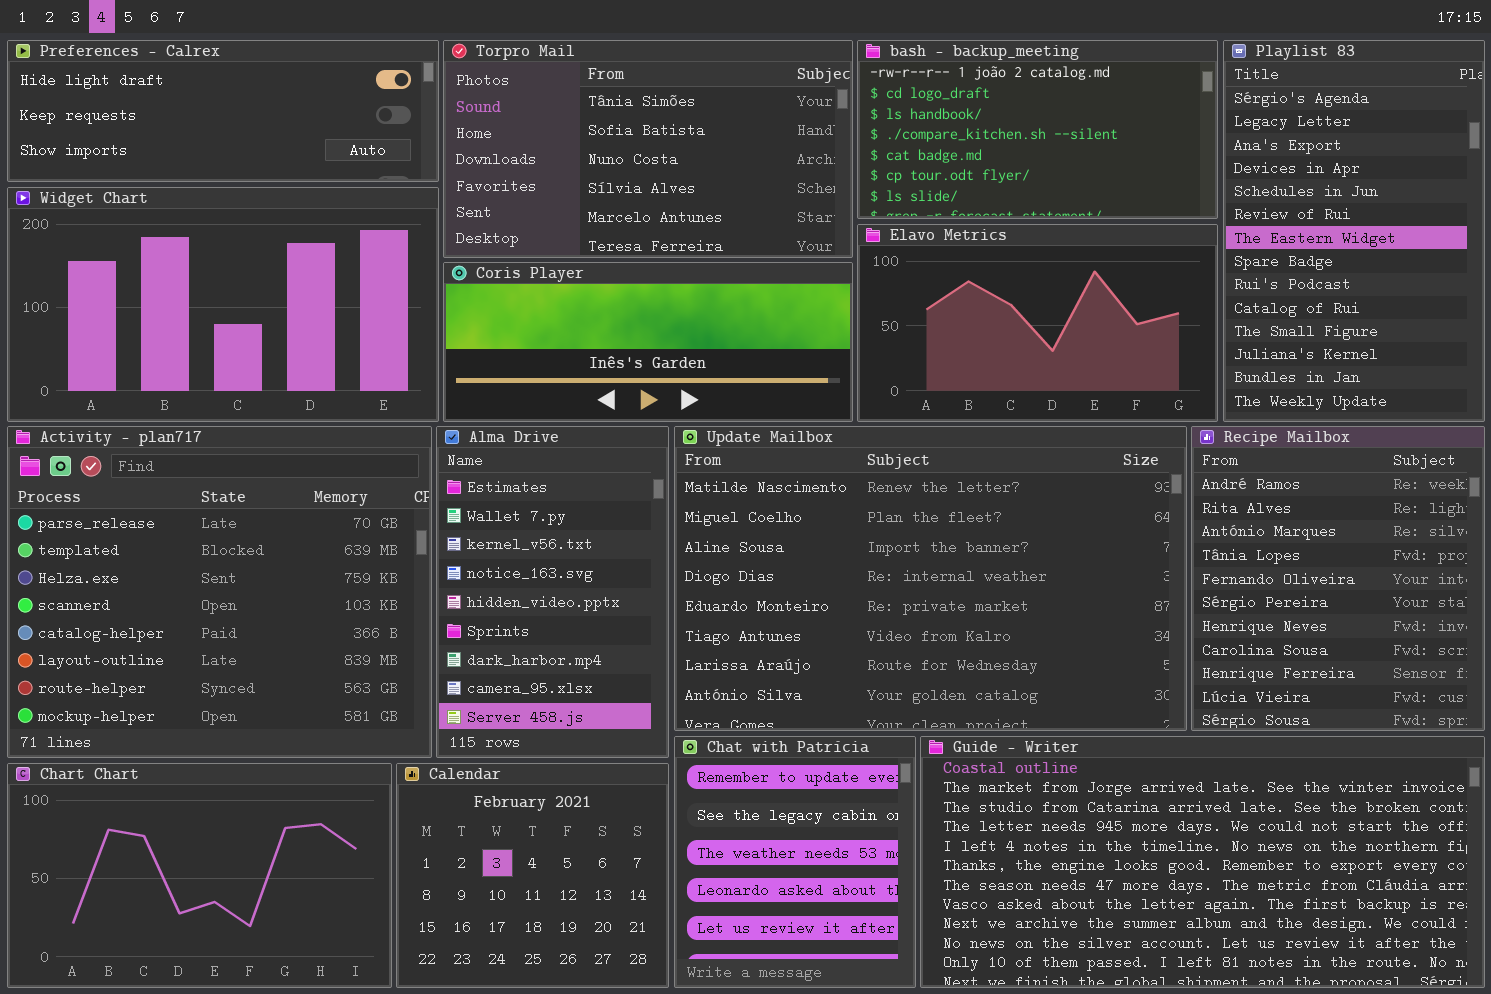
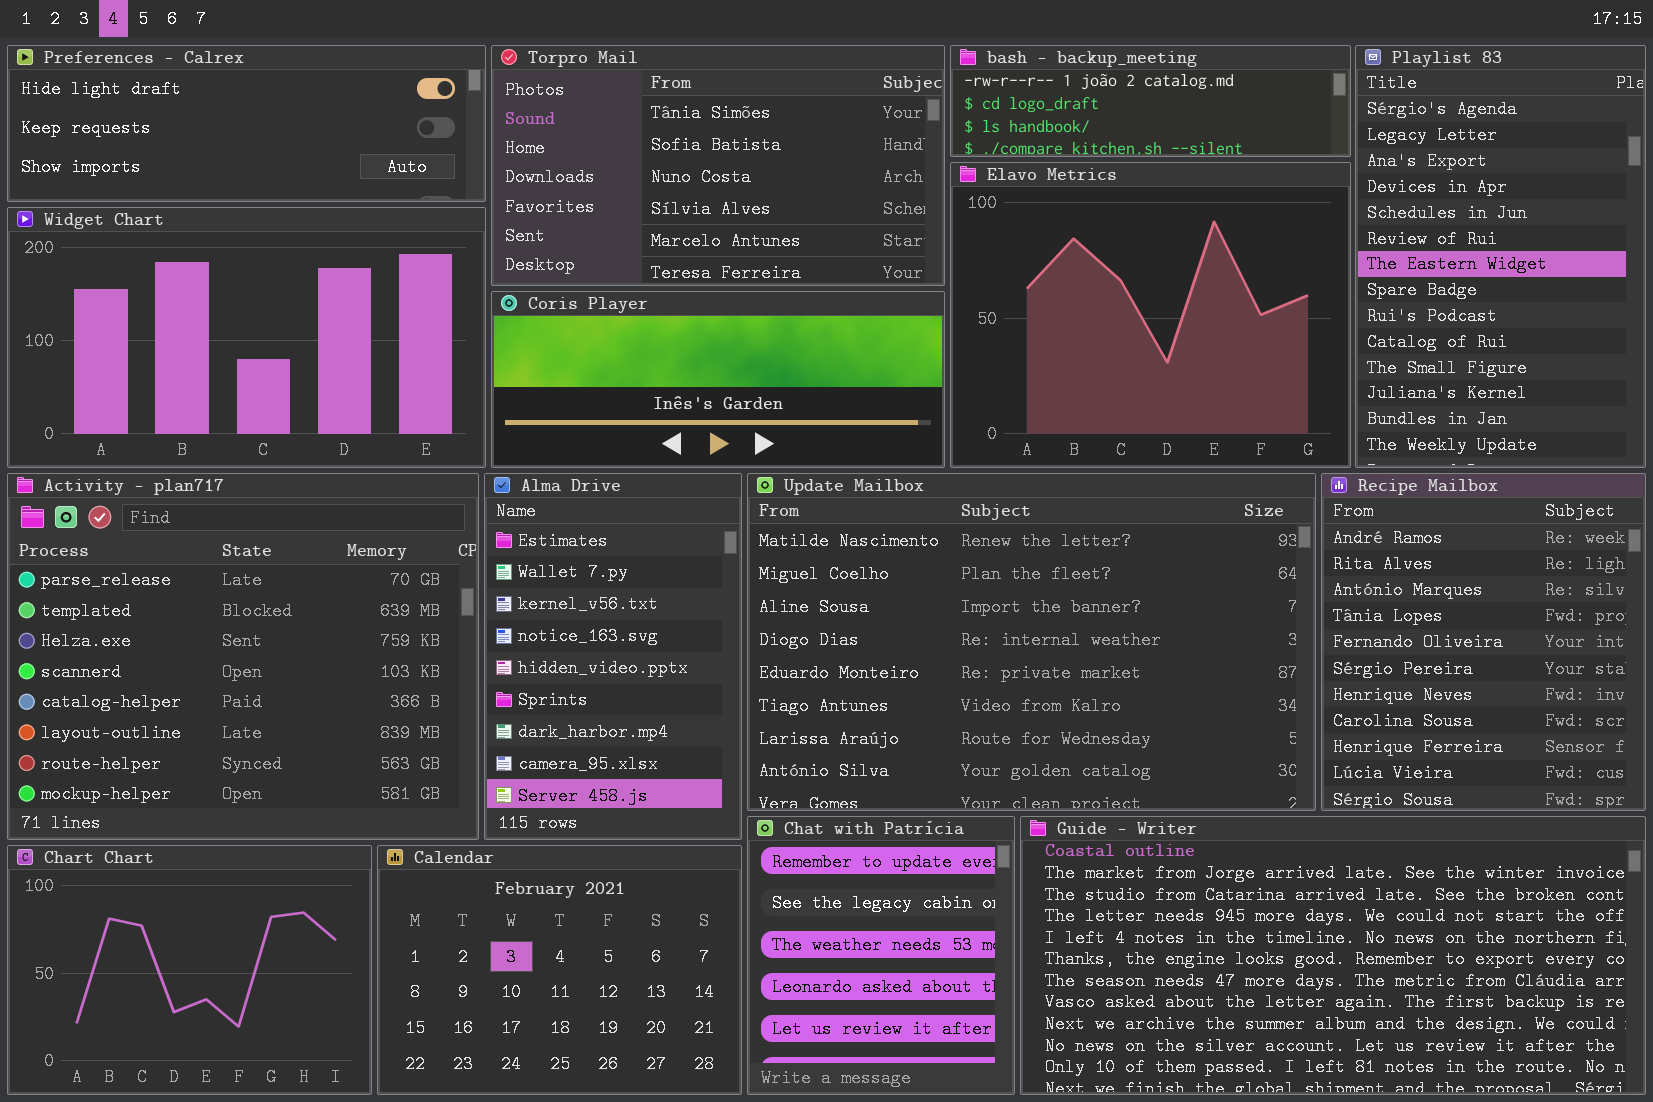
bash - backup_meeting: [857,40,1218,219] -> [950,45,1351,157], resized
Elavo Metrics: [857,224,1218,422] -> [950,162,1351,468], resized
Chart Chart: [7,763,392,988] -> [7,845,372,1095], resized
Calendar: [396,763,669,988] -> [377,845,742,1095], resized

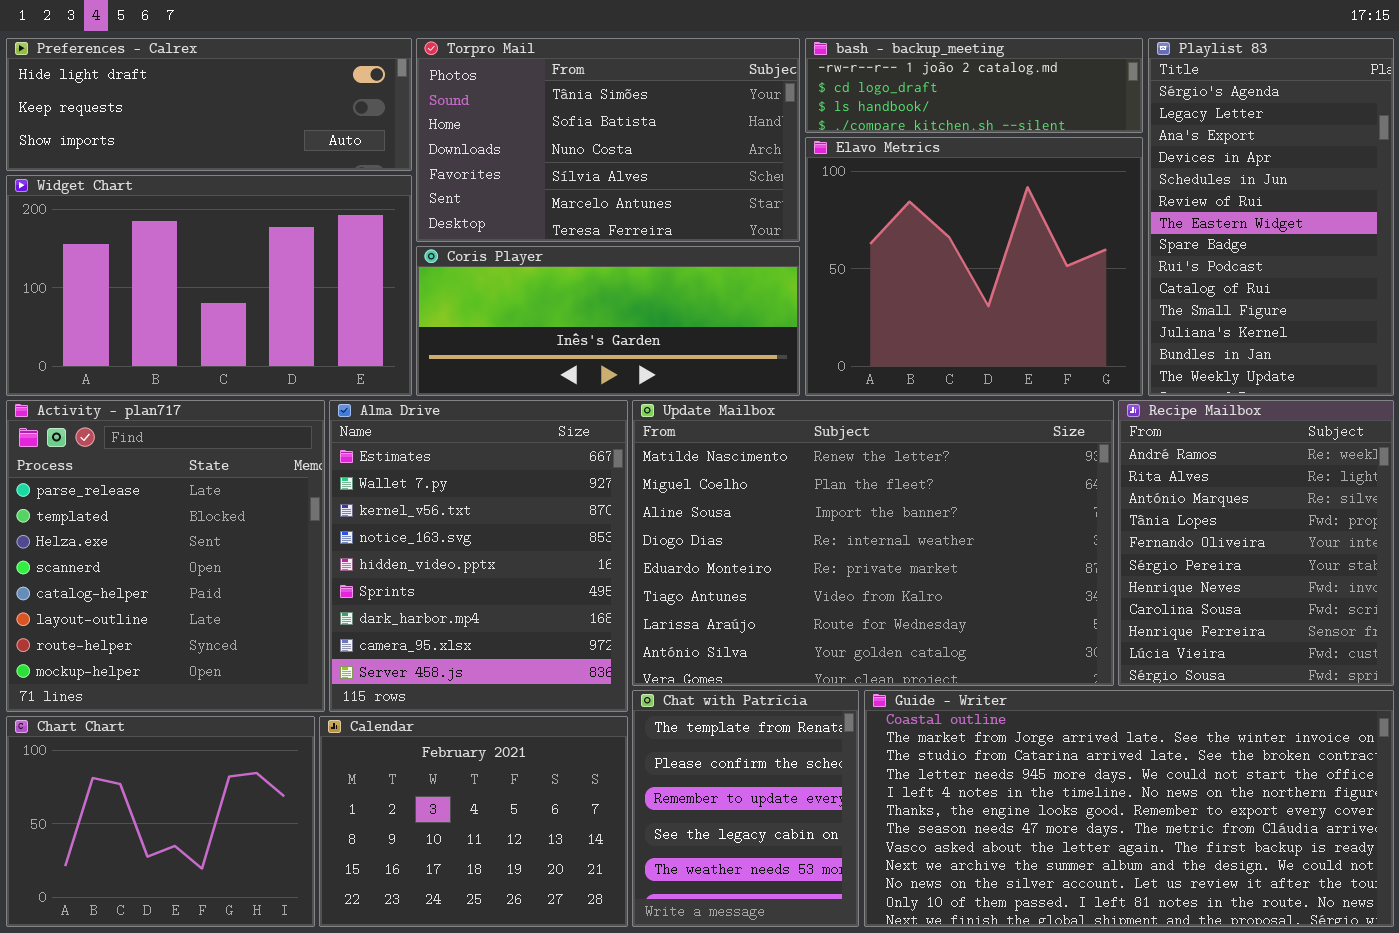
Activity - plan717: [7,473,479,840] -> [6,400,325,712], resized
Alma Drive: [484,473,742,840] -> [329,400,628,712], resized
Chat with Patrícia: [747,816,1015,1095] -> [632,690,859,927], scrolled up 2 rows

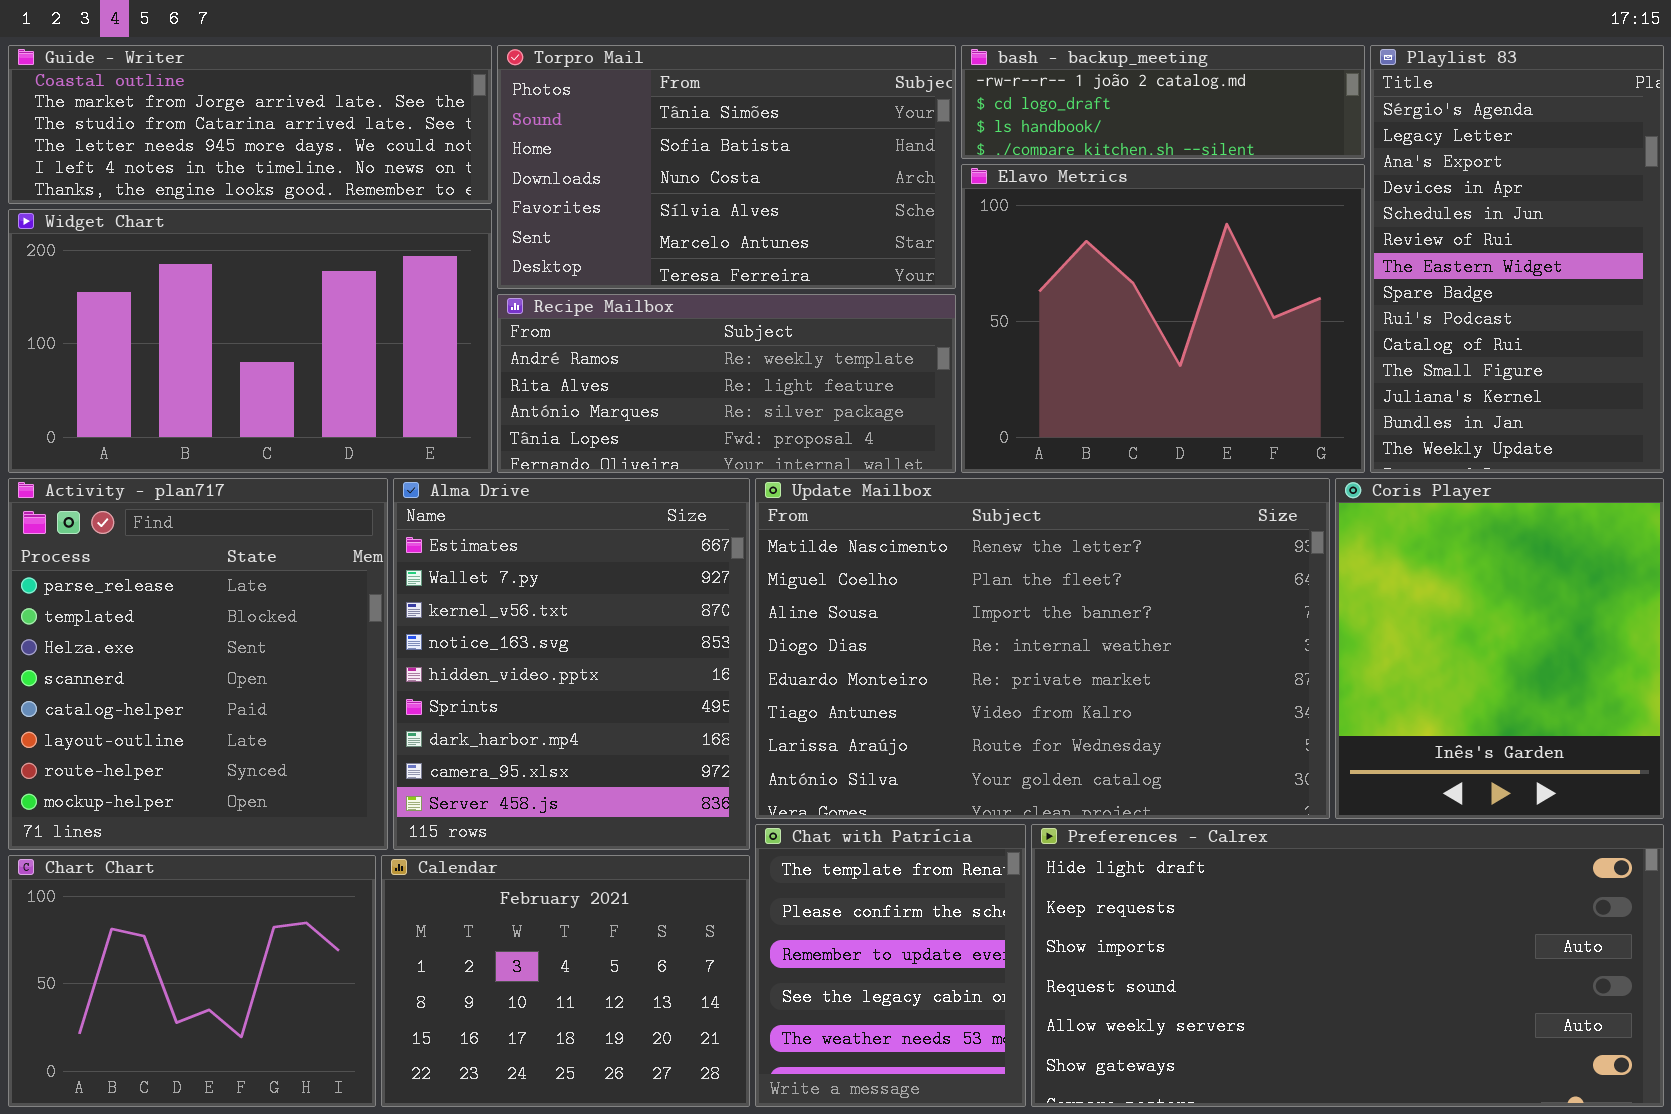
Preferences - Calrex: [6,38,412,171] -> [1031,824,1664,1107], moved, resized
Coris Player: [416,246,800,396] -> [1335,478,1664,819], moved, resized
Recipe Mailbox: [1118,400,1394,686] -> [497,294,956,473], moved, resized
Guide - Writer: [864,690,1394,927] -> [8,45,492,204], moved, resized

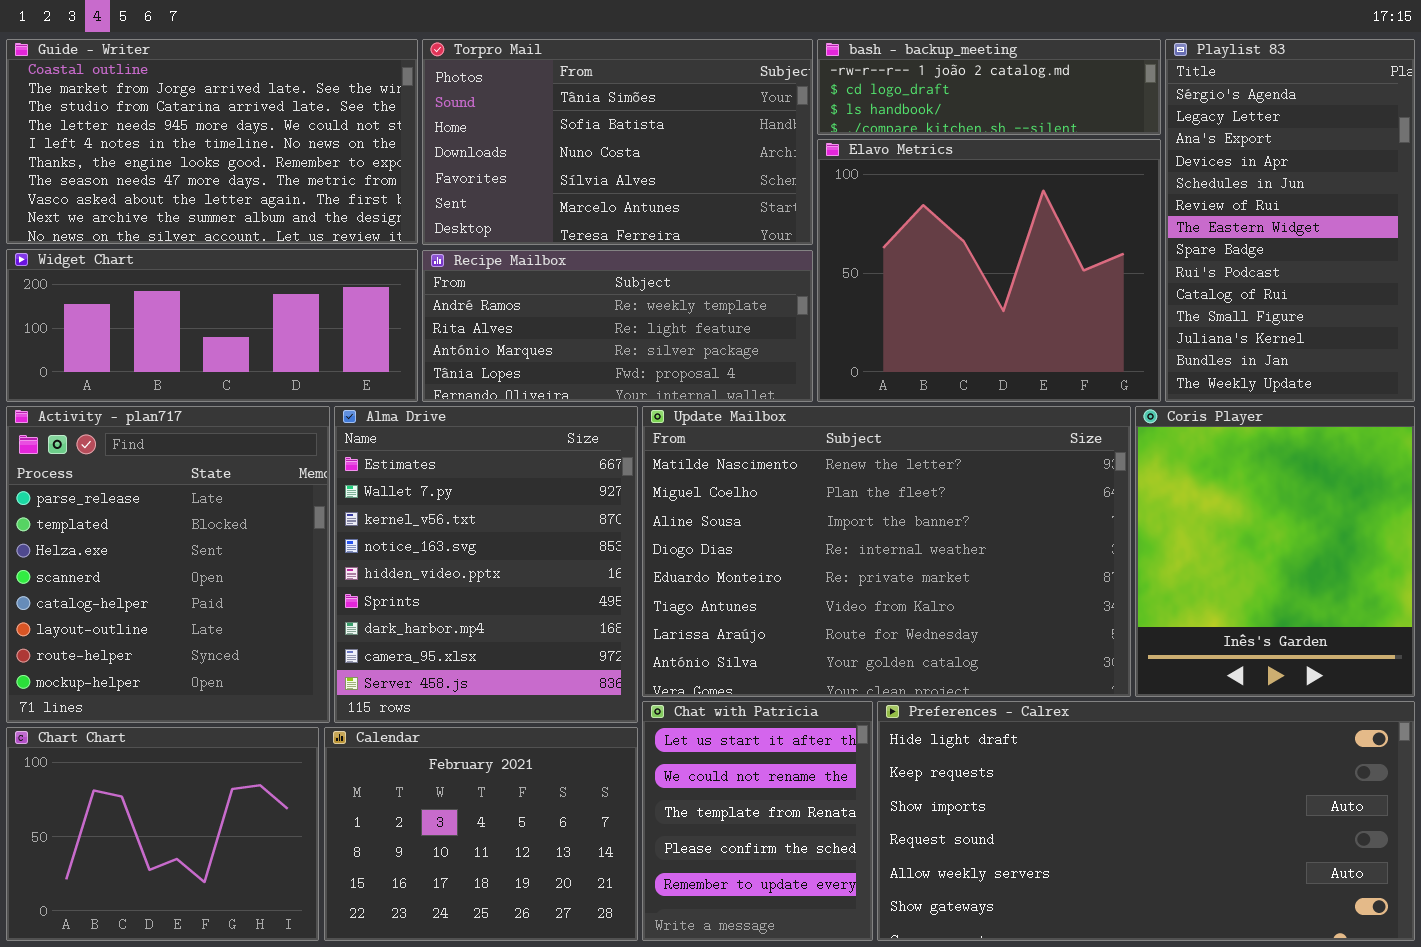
Guide - Writer: [8,45,492,204] -> [6,39,418,244], resized
Widget Chart: [8,209,492,473] -> [6,249,418,402], resized
Chat with Patrícia: [755,824,1026,1107] -> [642,701,873,941], scrolled up 2 rows

